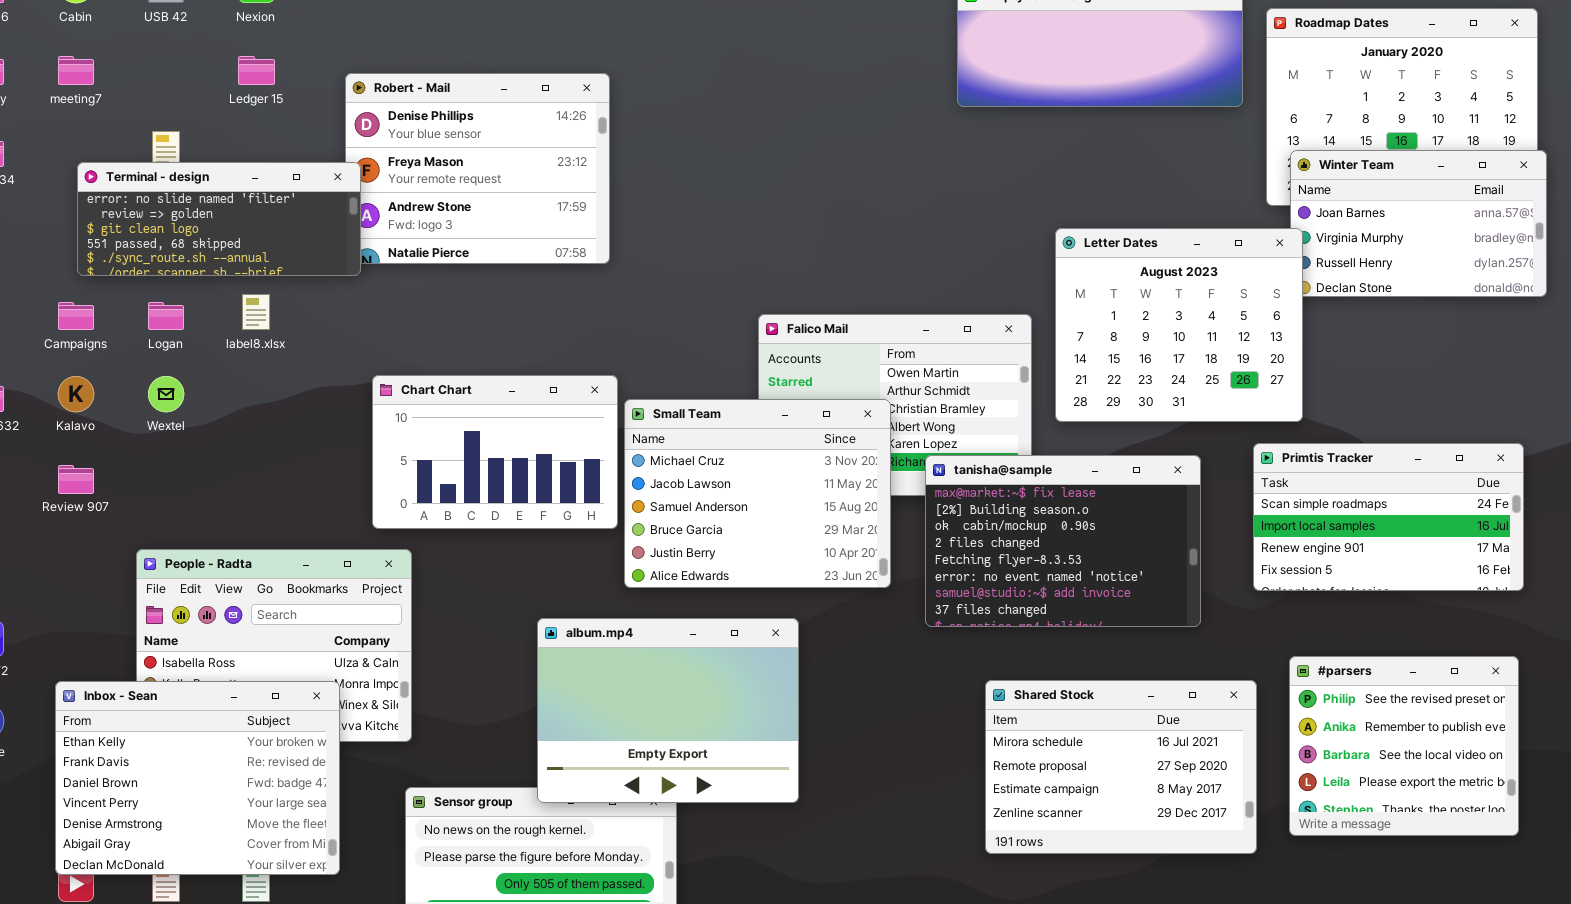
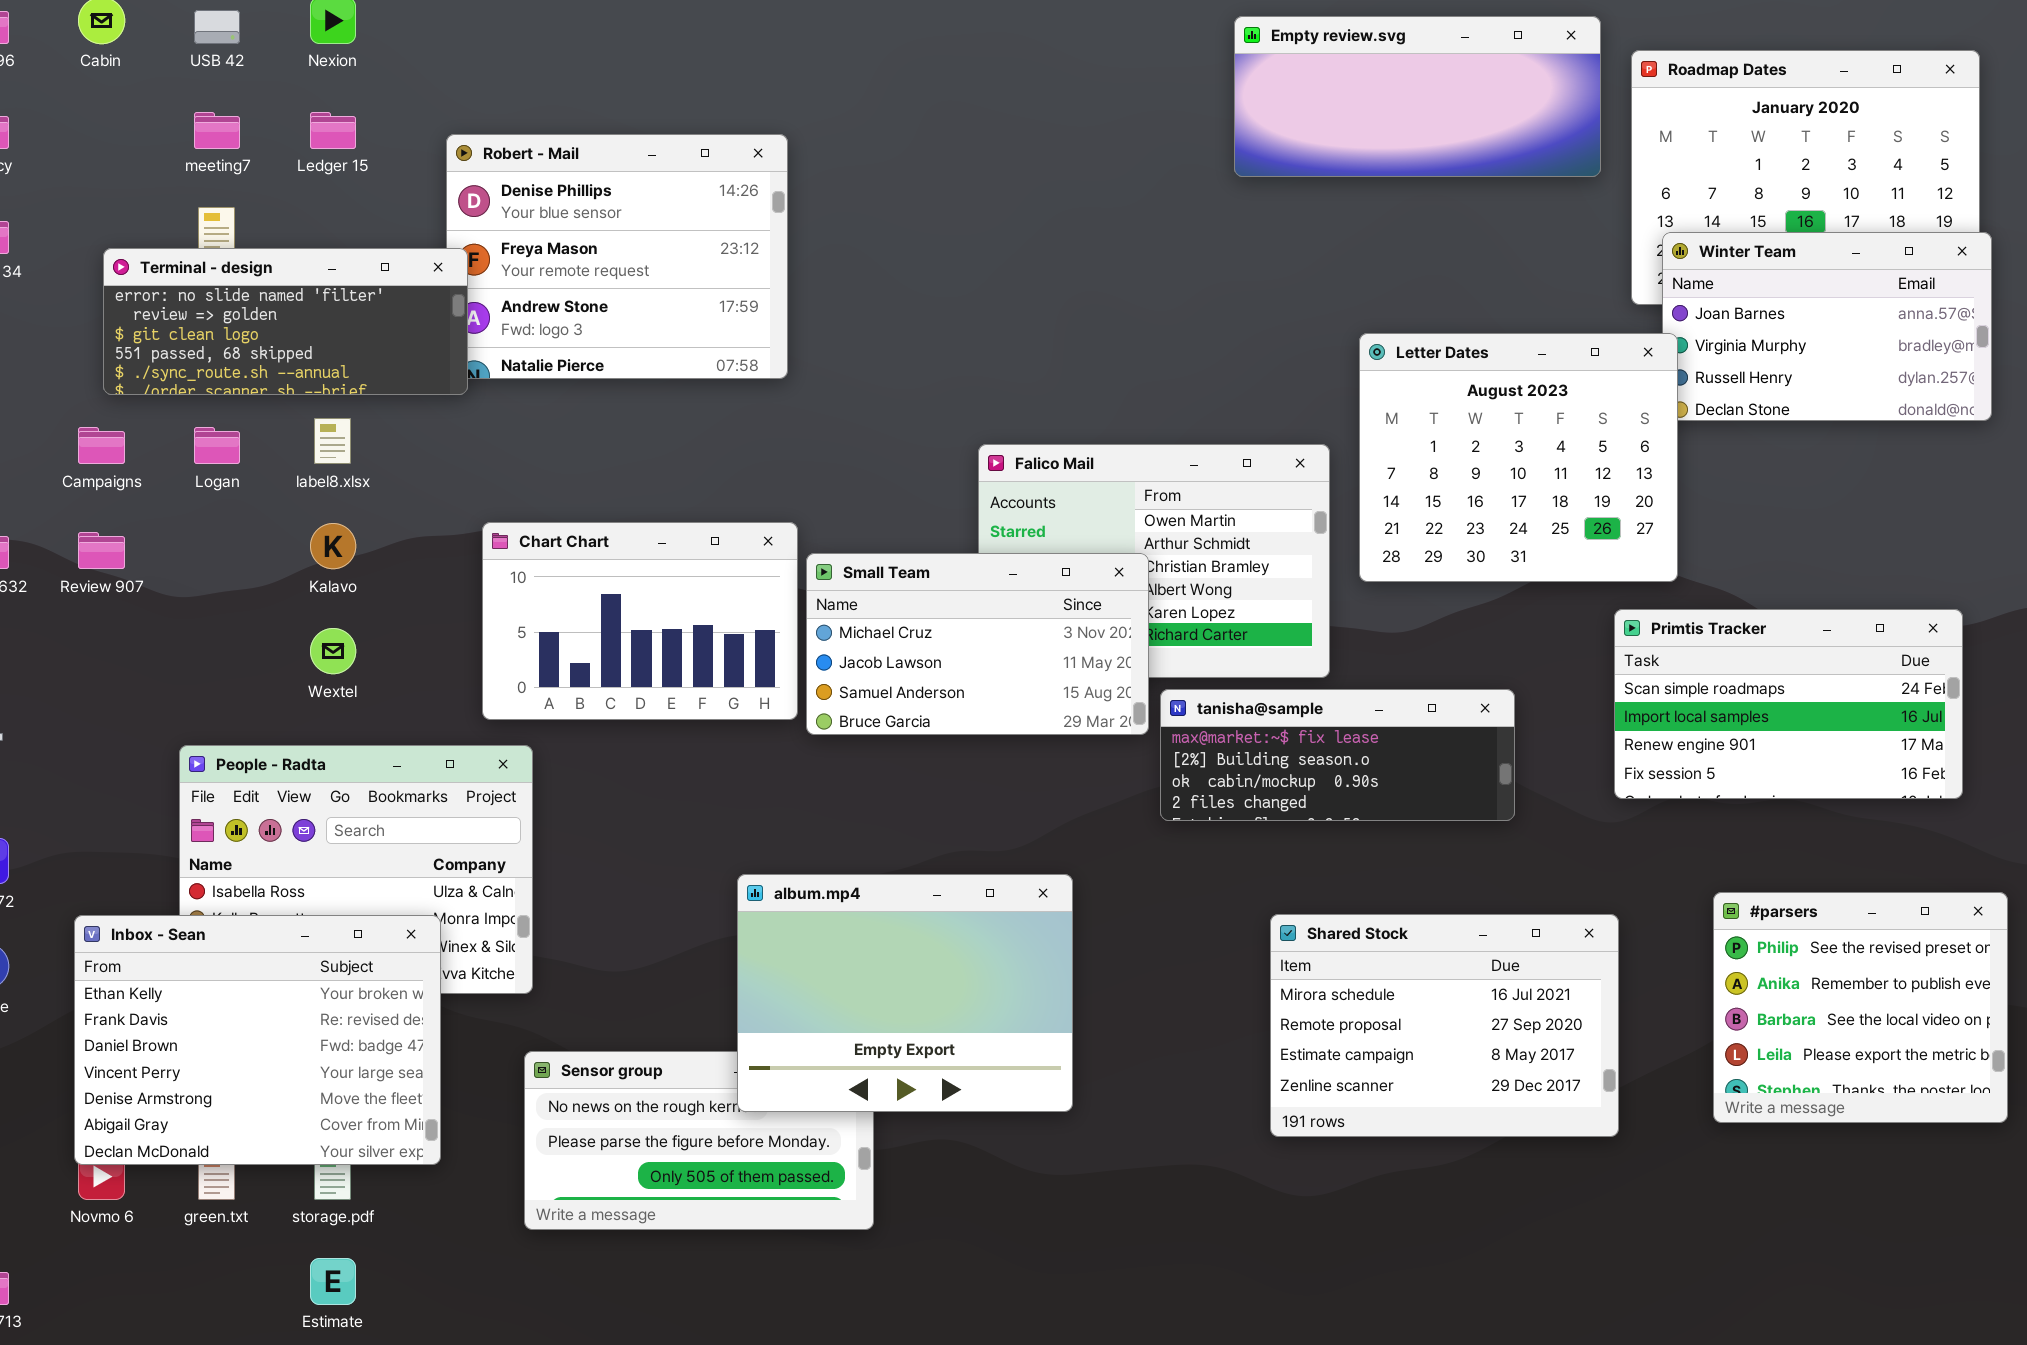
meeting7: [58,56,94,85] -> [194,112,240,149], moved
Kalavo: [58,376,94,412] -> [310,523,356,569], moved
Wextel: [148,376,184,412] -> [310,628,356,674], moved
Small Team: [624,399,891,588] -> [806,553,1149,735], resized
tanisha@sample: [925,455,1201,627] -> [1160,689,1515,821], moved, resized
Review 907: [58,465,94,494] -> [78,532,125,569], moved
album.mp4: [537,618,799,803] -> [737,874,1073,1112], moved
#parsers: [1289,656,1519,836] -> [1713,892,2008,1123], moved

